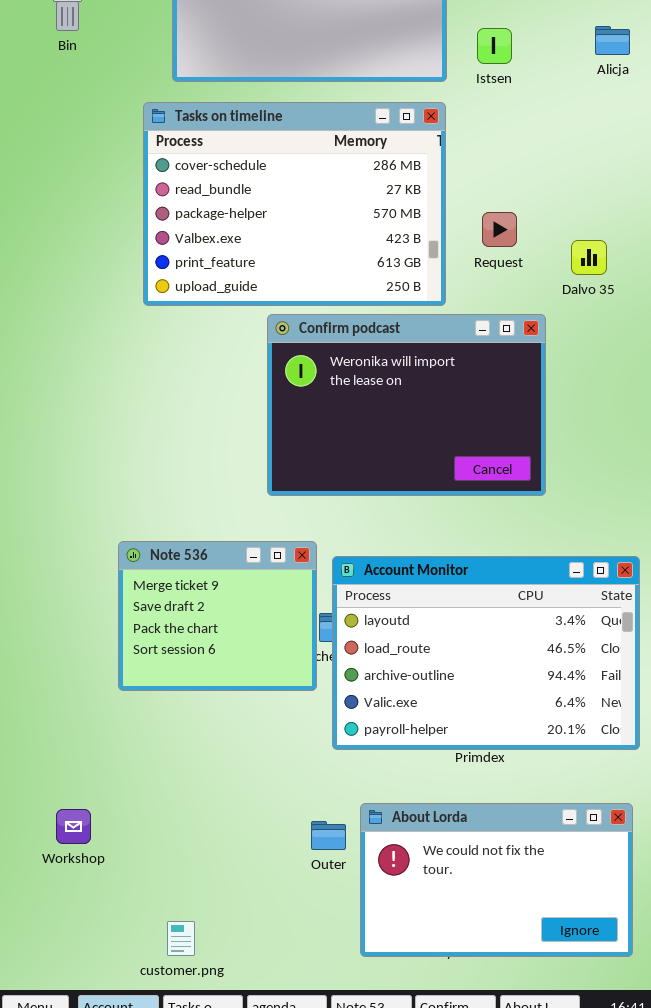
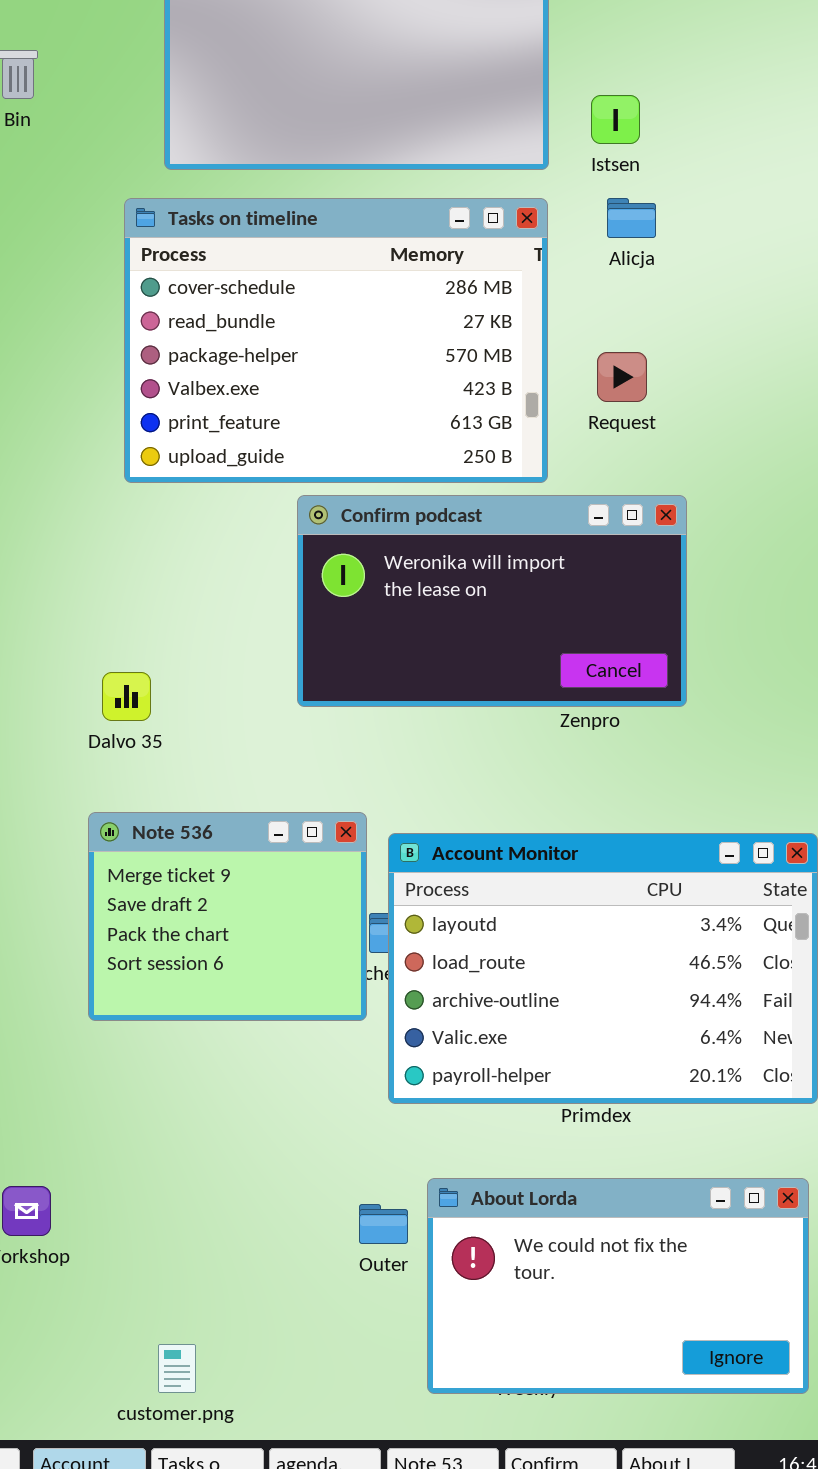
Alicja: [595,26,630,55] -> [607,198,656,238], moved
Dalvo 35: [571,240,607,275] -> [102,672,151,721], moved
Confirm podcast: [267,314,546,496] -> [297,495,687,707], resized

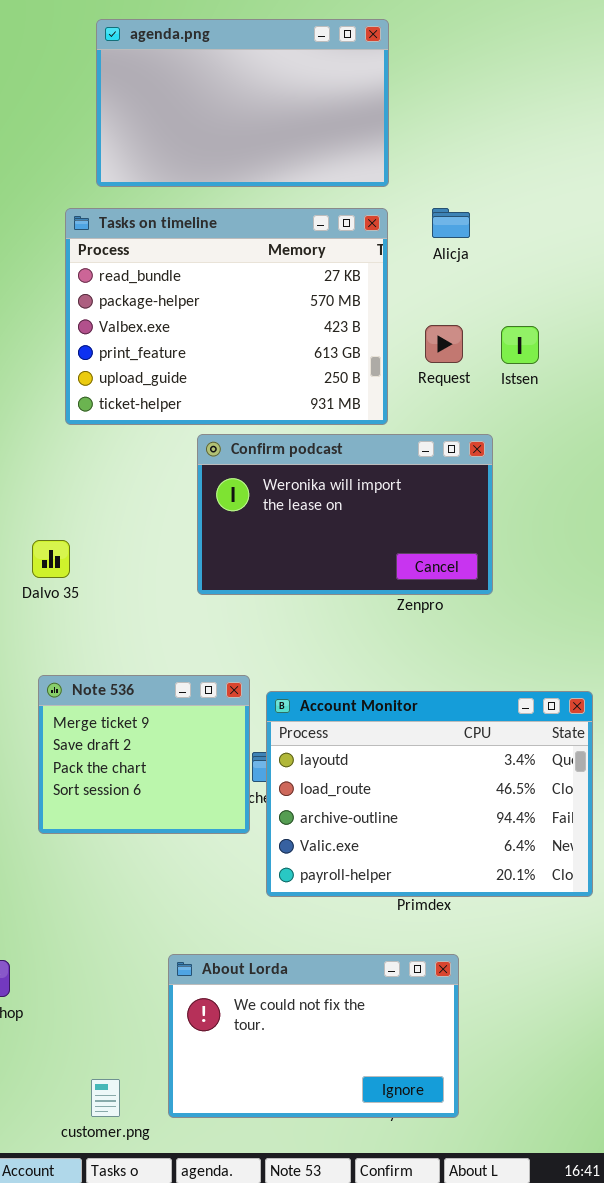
Istsen: [591,95,640,144] -> [501,326,539,364], moved
Tasks on timeline: [124,198,548,483] -> [65,208,388,425], scrolled down 1 row
Dalvo 35: [102,672,151,721] -> [32,540,70,578], moved
About Lorda: [427,1178,809,1394] -> [168,954,459,1118], moved

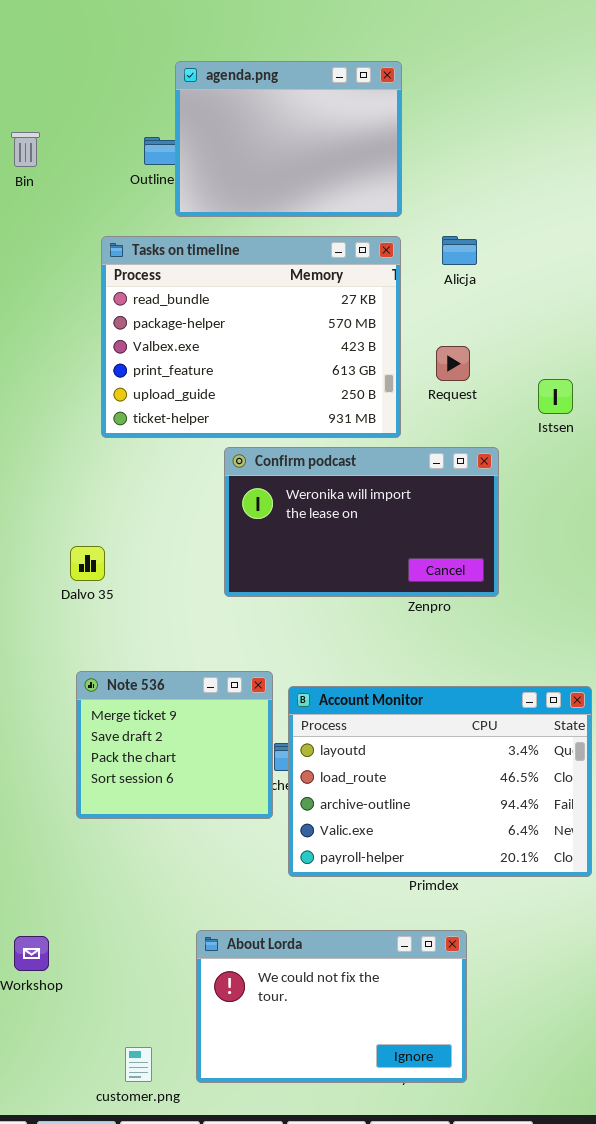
agenda.png: [96,19,389,187] -> [175,61,402,217], resized
Istsen: [501,326,539,364] -> [538,379,573,414], moved

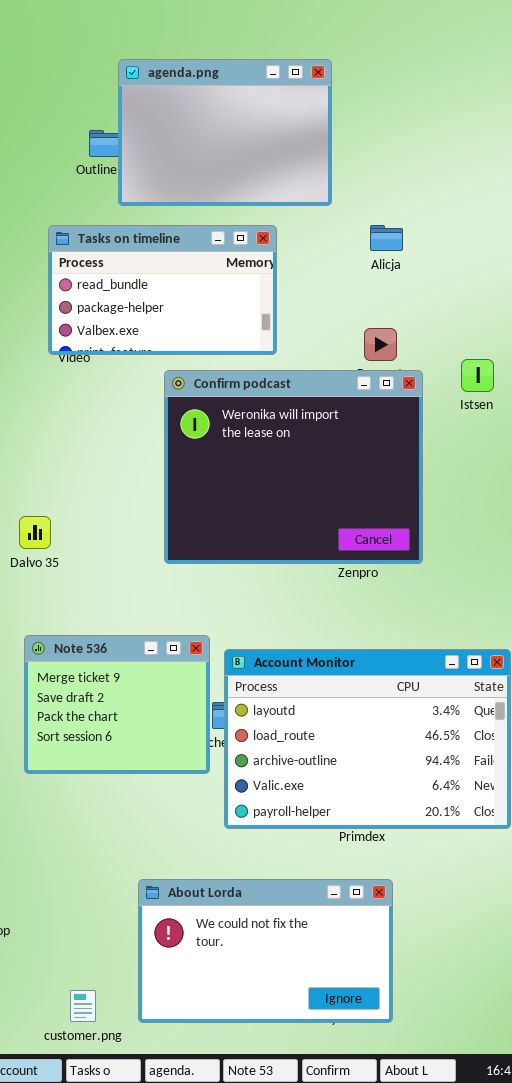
Tasks on timeline: [101,236,401,438] -> [48,225,277,355], resized
Confirm podcast: [224,447,499,597] -> [164,370,423,564], resized

